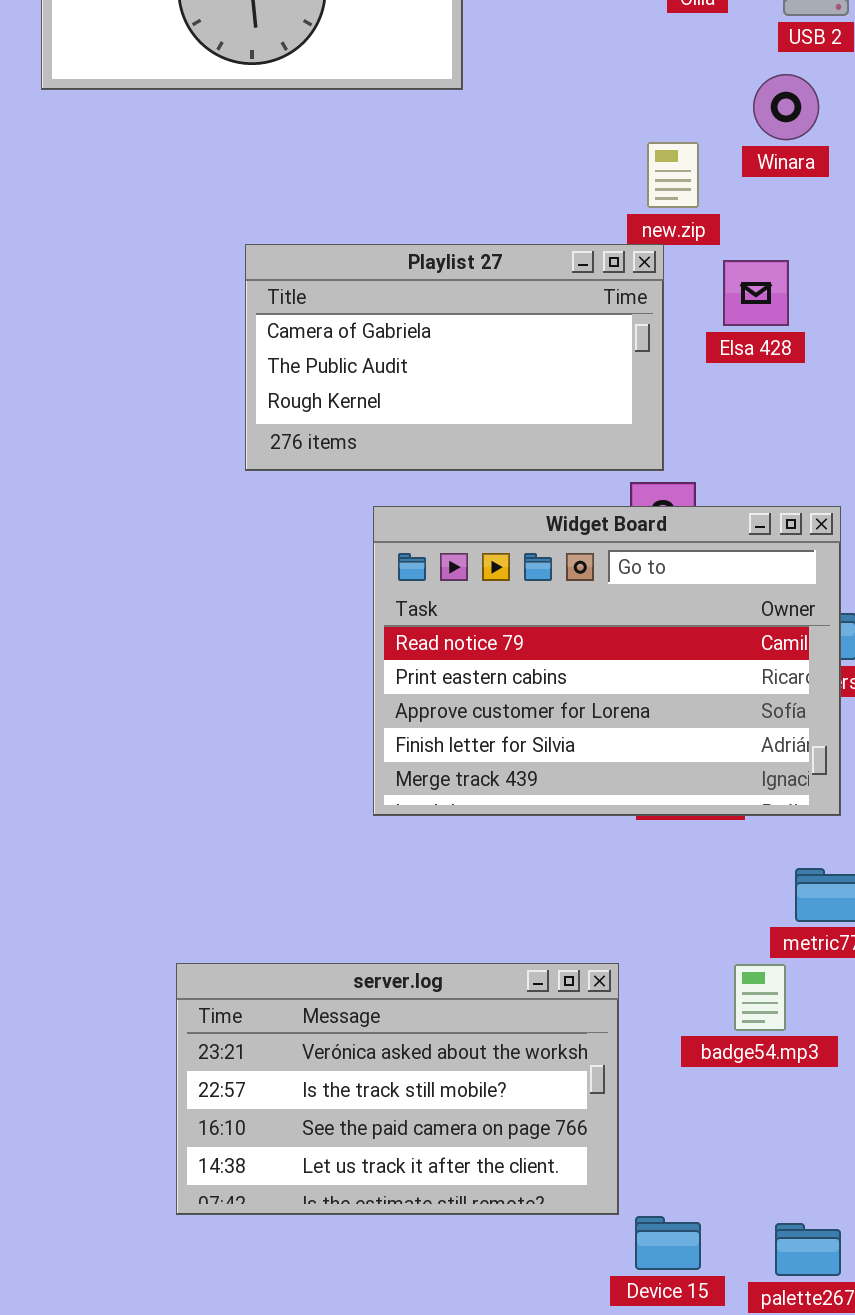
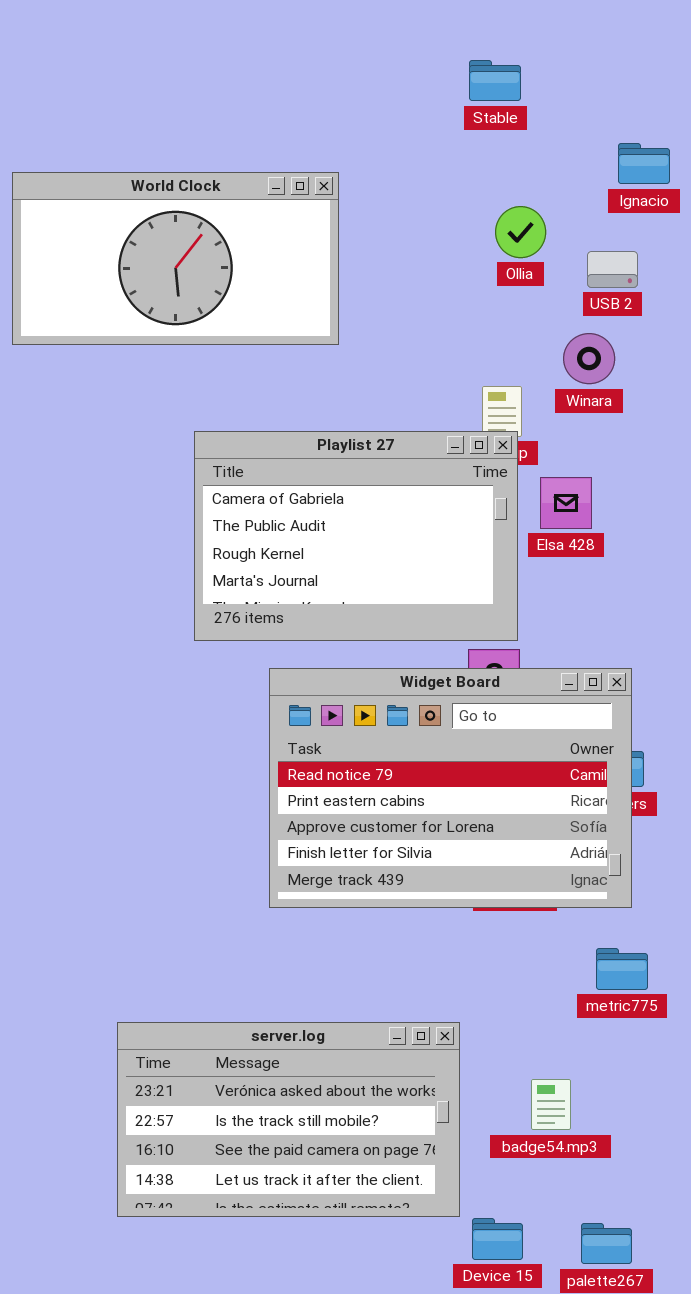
Playlist 27: [245,244,664,471] -> [194,431,518,641], moved, resized
badge54.mp3: [734,964,786,1031] -> [531,1079,571,1130], moved

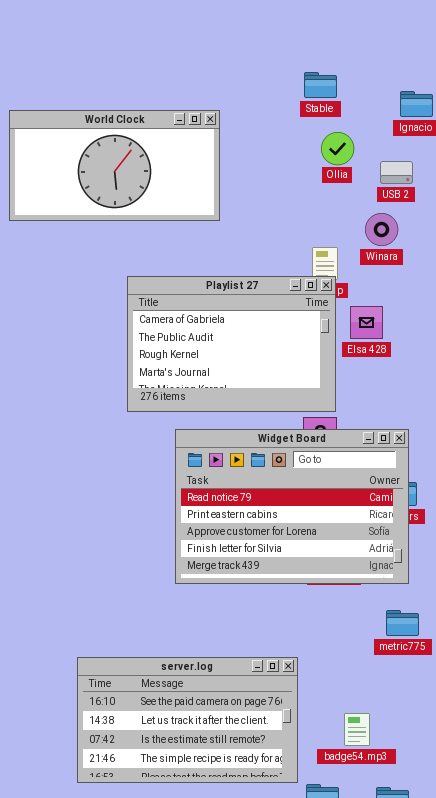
Stable: [469,60,521,101] -> [304,72,337,98], moved
server.log: [117,1022,460,1217] -> [77,657,298,783], scrolled down 2 rows
badge54.mp3: [531,1079,571,1130] -> [344,713,370,746], moved

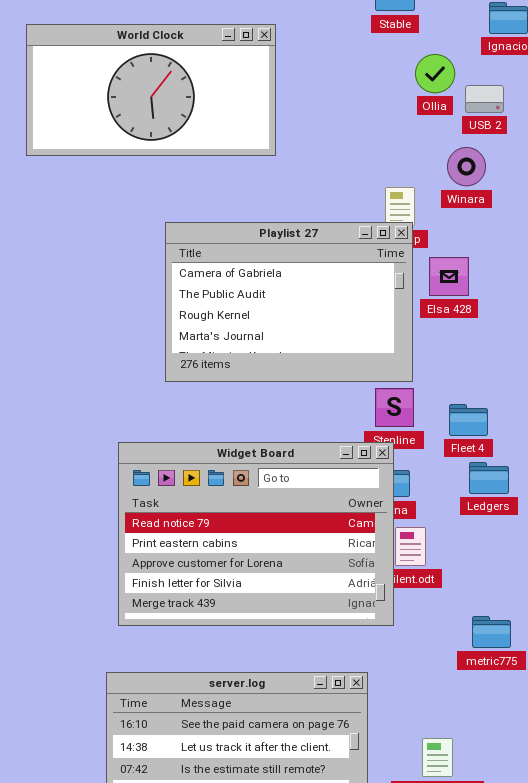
Ollia: [321,132,354,165] -> [415,54,455,93], moved
Widget Board: [175,429,409,584] -> [118,442,394,626], moved

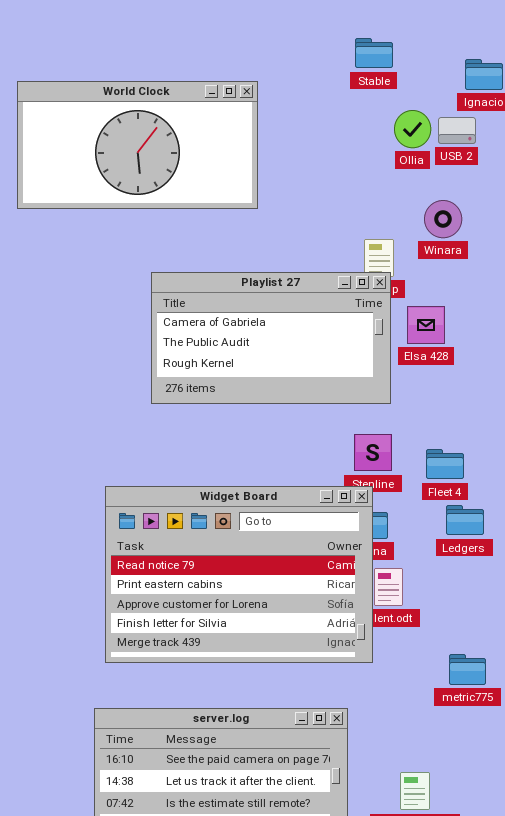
USB 2: [465,85,504,113] -> [438,117,476,144], moved
Playlist 27: [165,222,413,382] -> [151,272,391,404], resized

